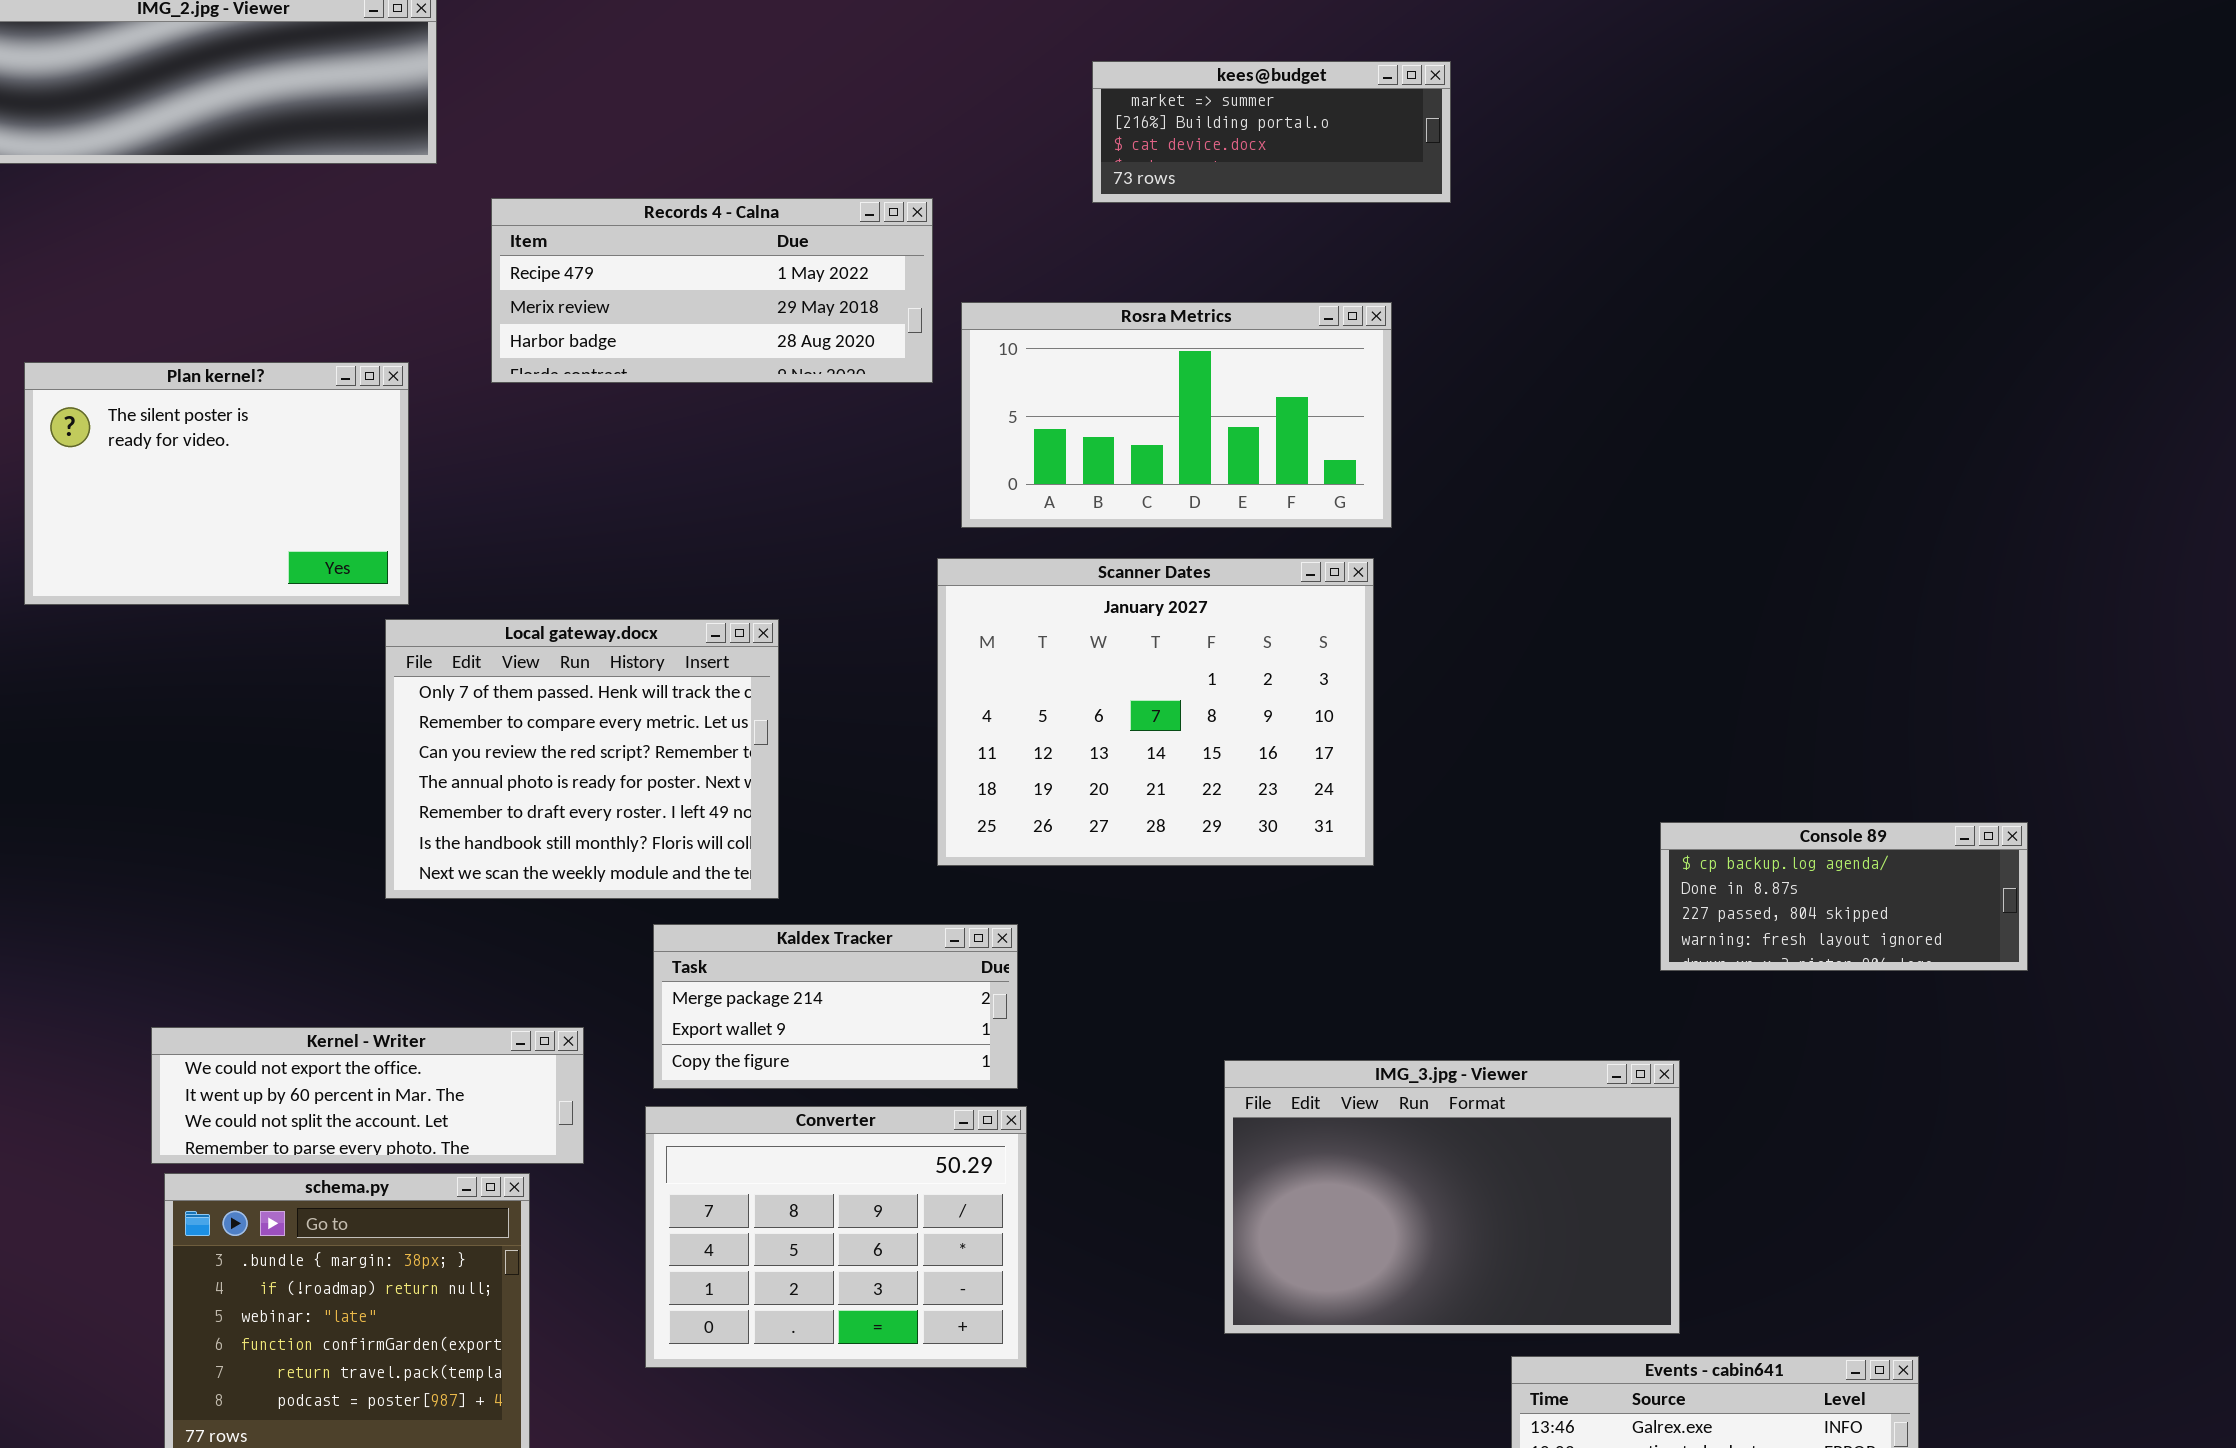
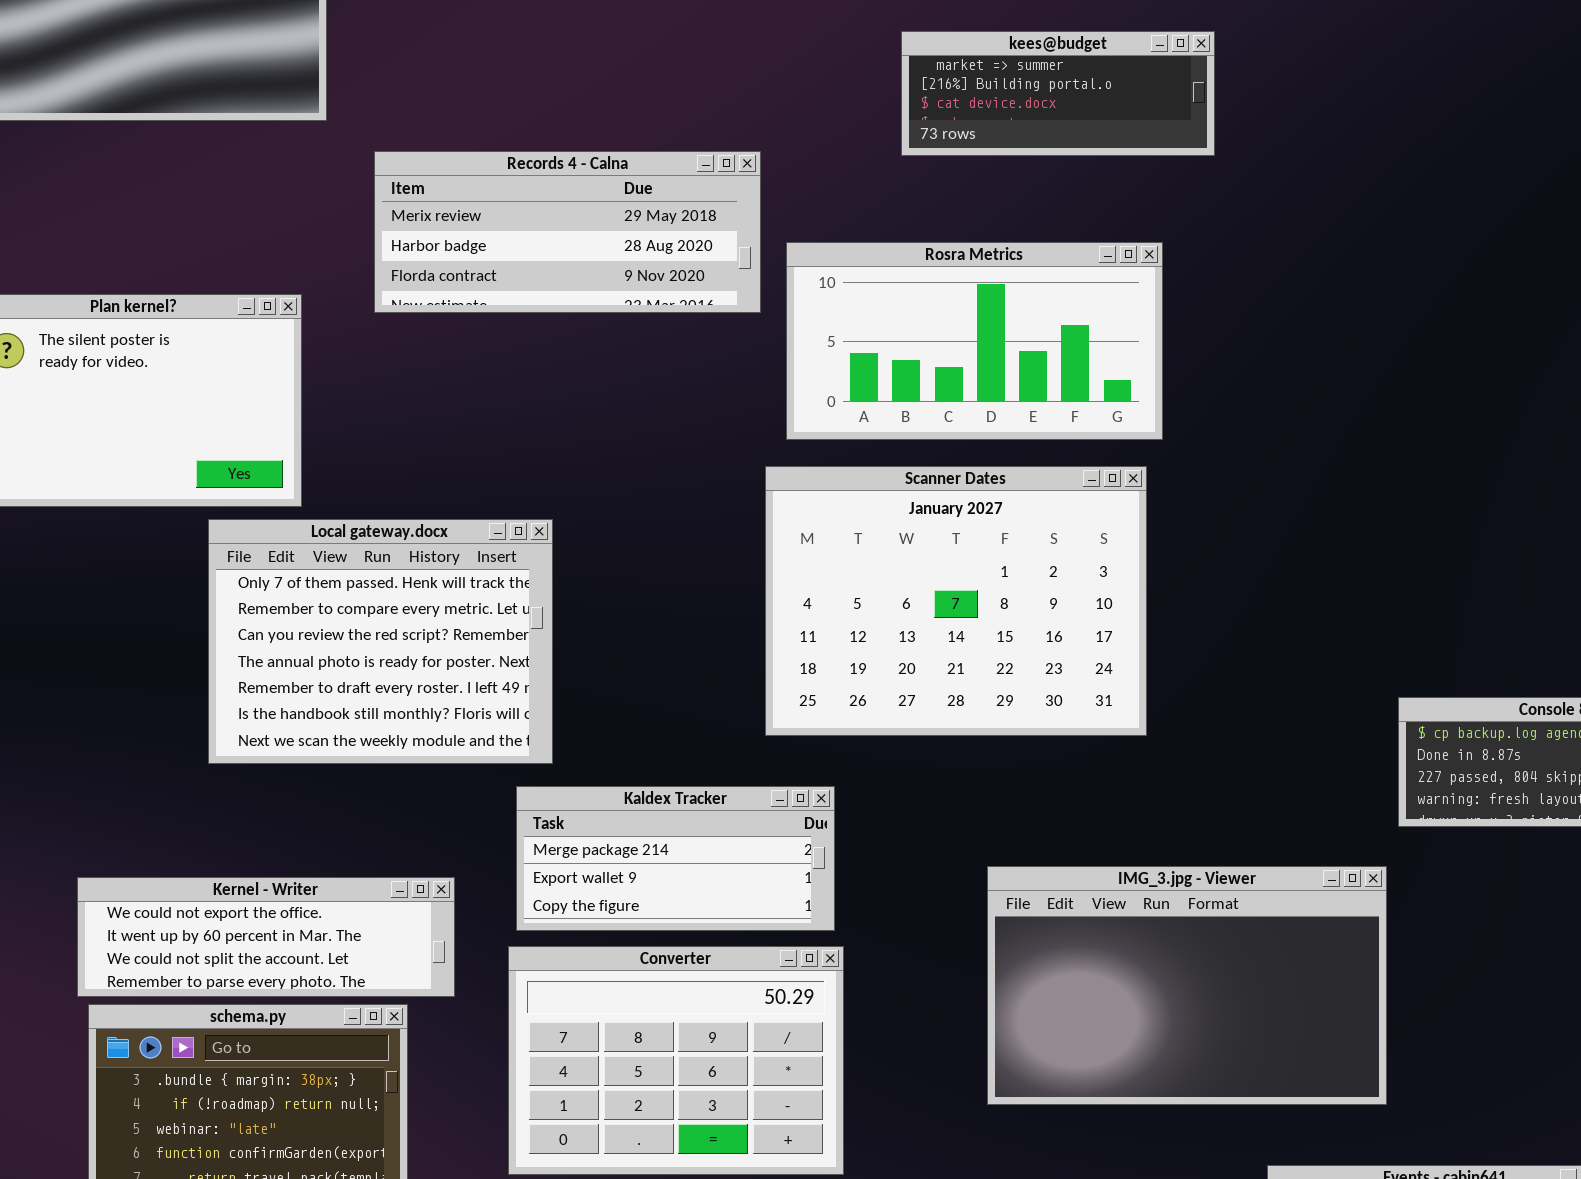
Records 4 - Calna: [491,198,933,383] -> [374,151,761,313], scrolled down 1 row
Local gateway.docx: [385,619,779,899] -> [208,519,553,764], moved
IMG_3.jpg - Viewer: [1224,1060,1680,1334] -> [987,866,1387,1105], moved

